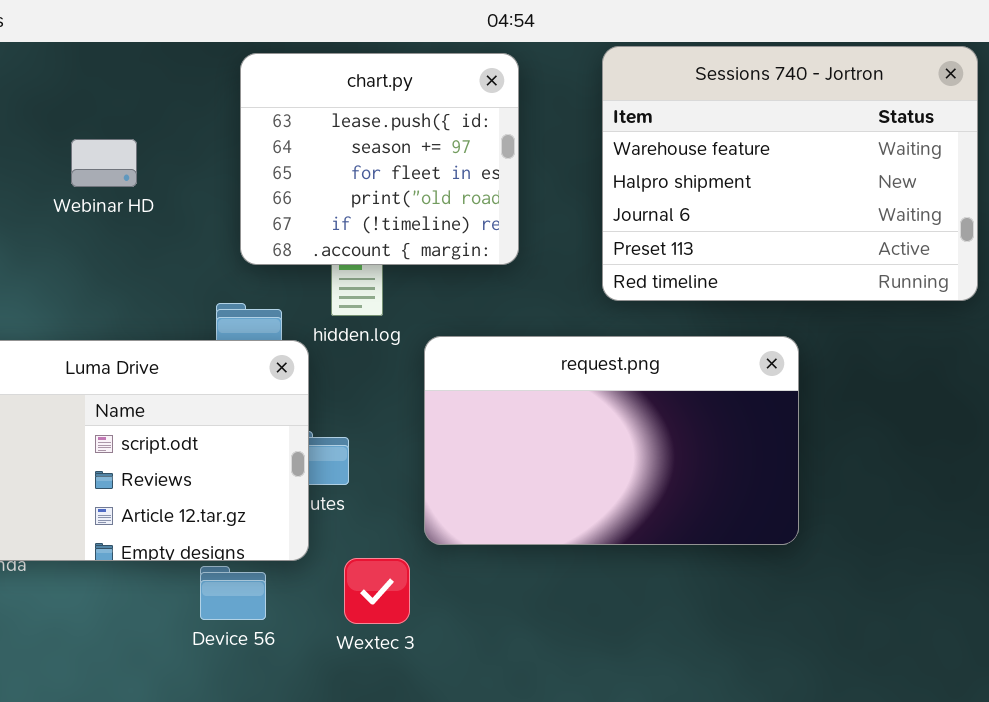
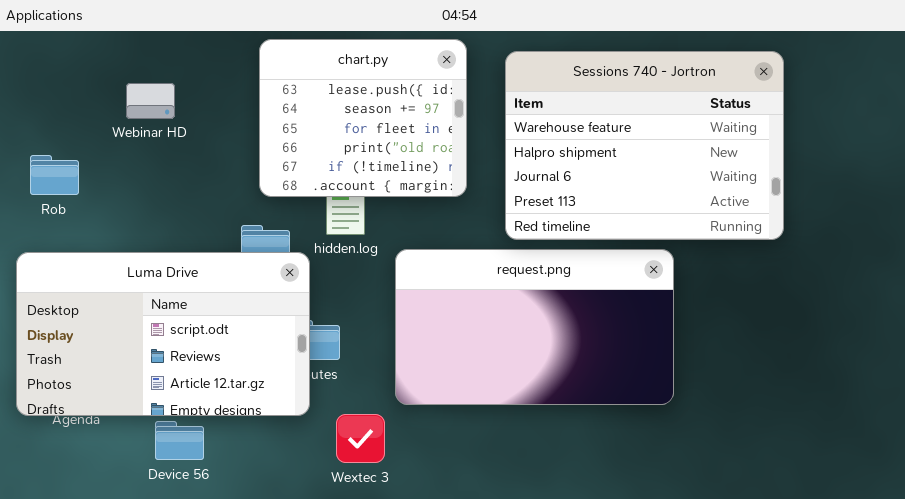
Sessions 740 - Jortron: [602,46,978,301] -> [505,51,784,240], moved
Webinar HD: [71,139,137,187] -> [126,83,175,119], moved
Device 56: [200,566,266,620] -> [155,421,204,460], moved

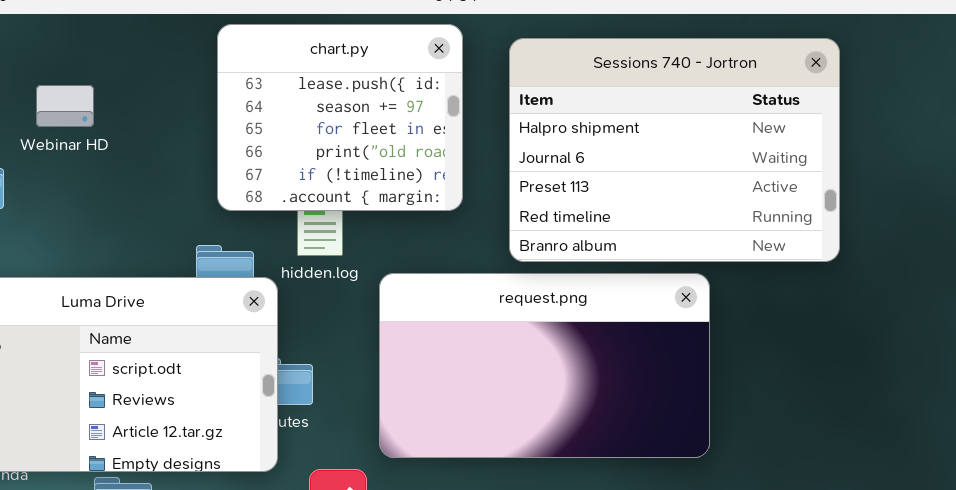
Sessions 740 - Jortron: [505,51,784,240] -> [509,38,840,262], scrolled down 1 row
Webinar HD: [126,83,175,119] -> [36,85,94,127], moved

